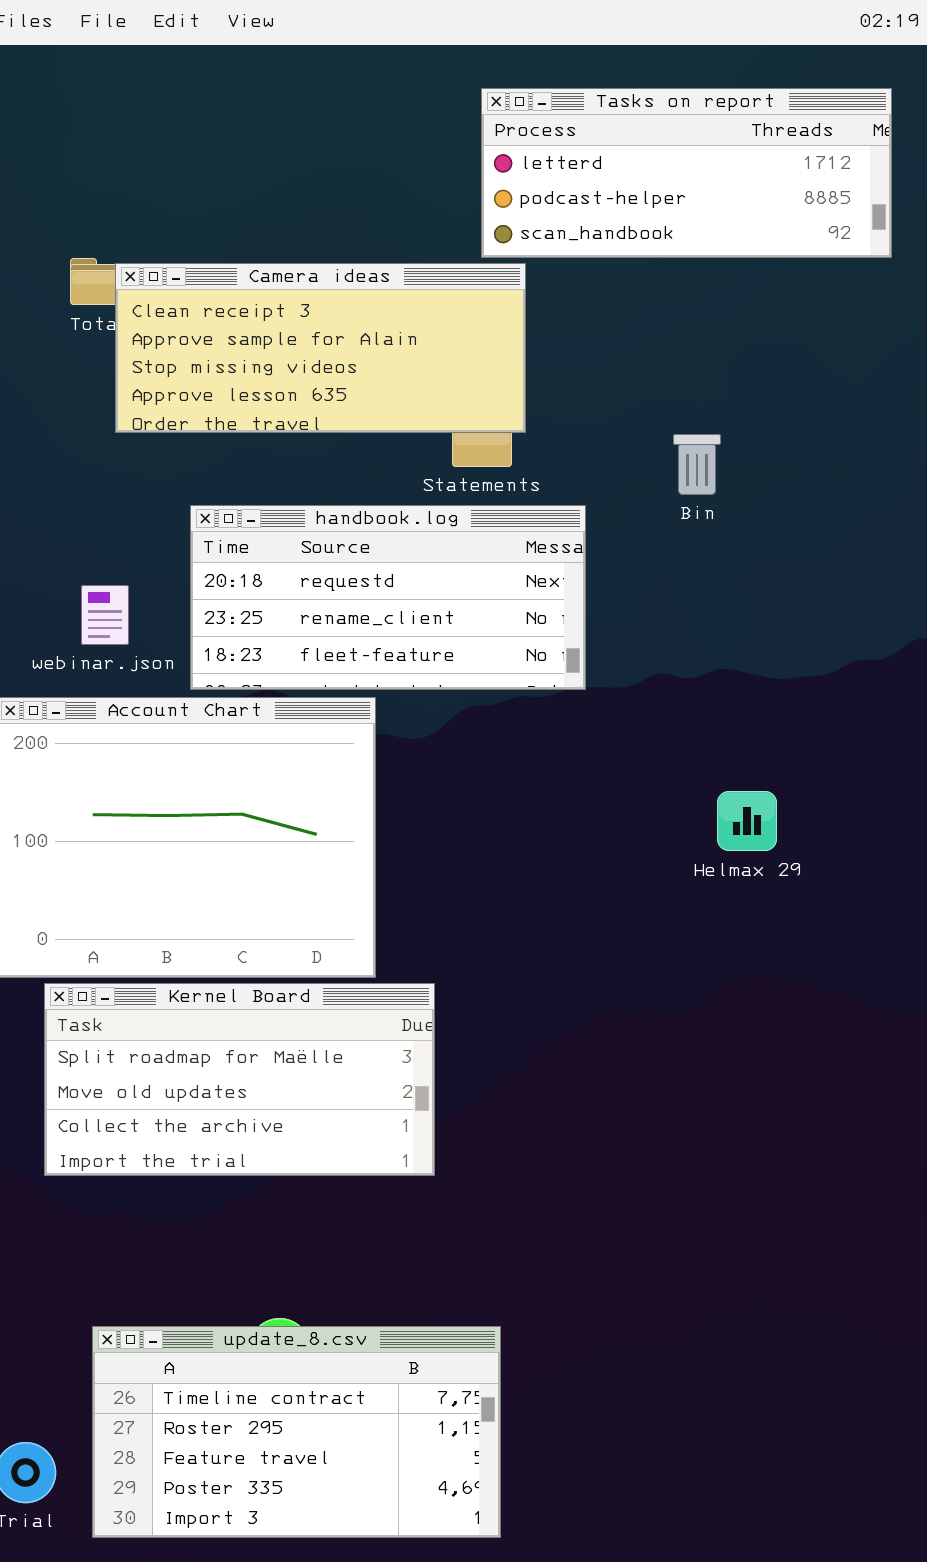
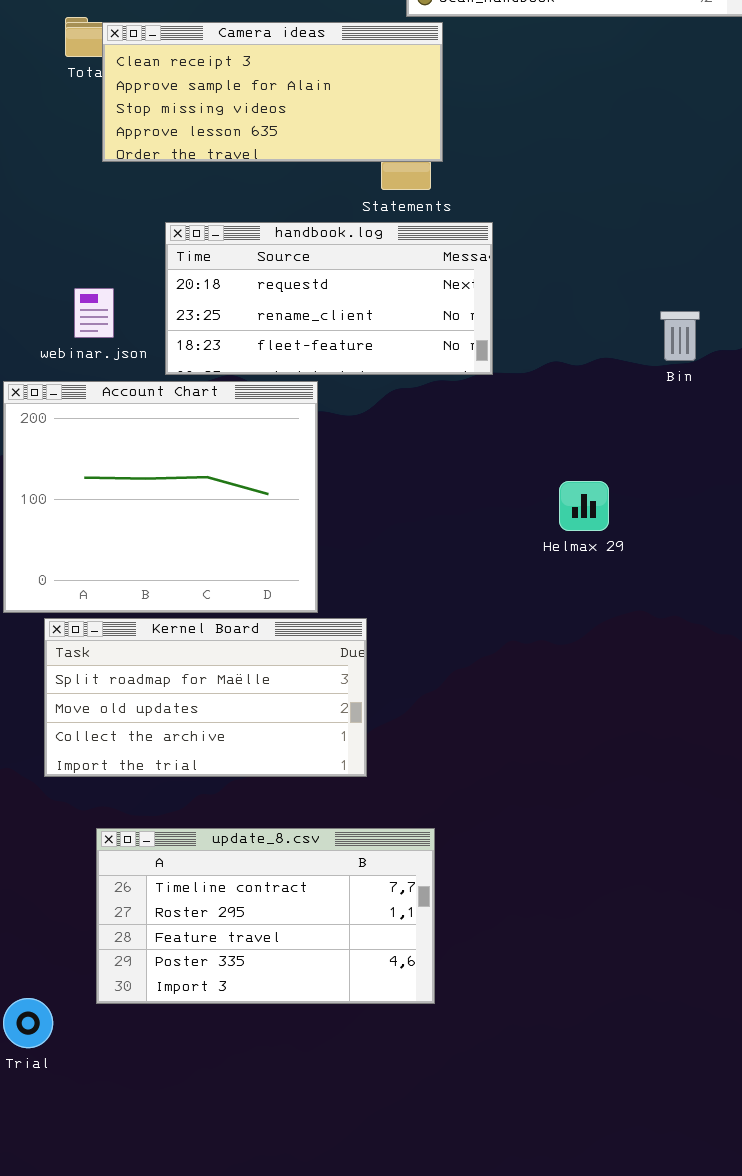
Bin: [673,434,721,495] -> [660,311,700,361], moved
Helmax 29: [717,791,777,851] -> [559,481,609,531], moved
update_8.csv: [92,1326,501,1538] -> [96,828,435,1004], moved

